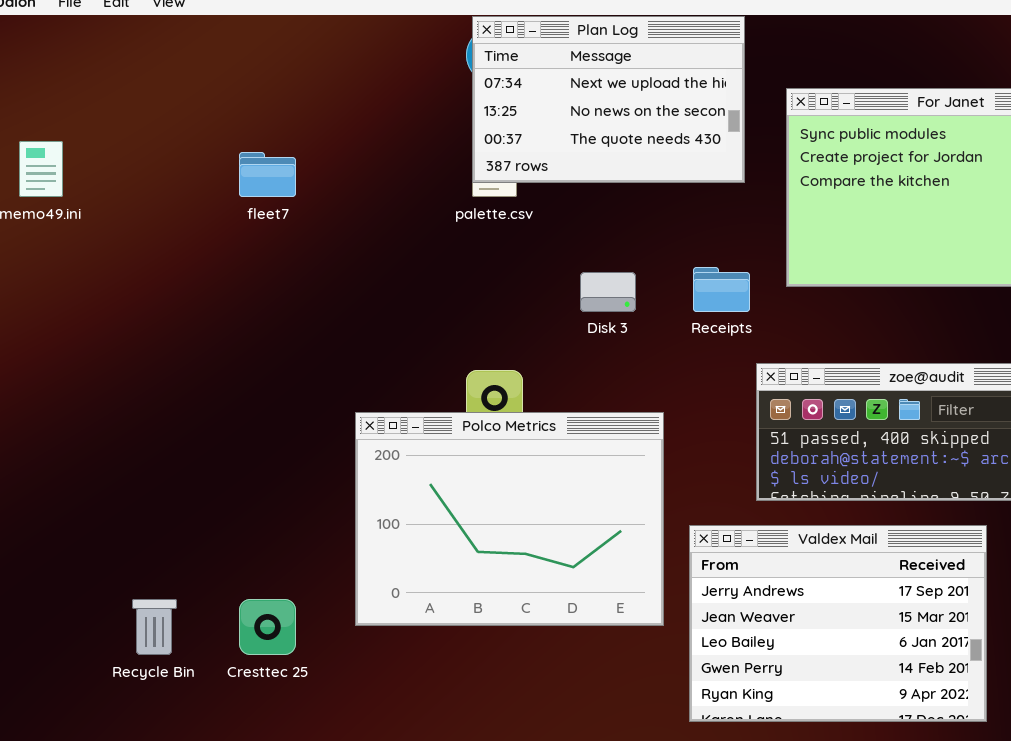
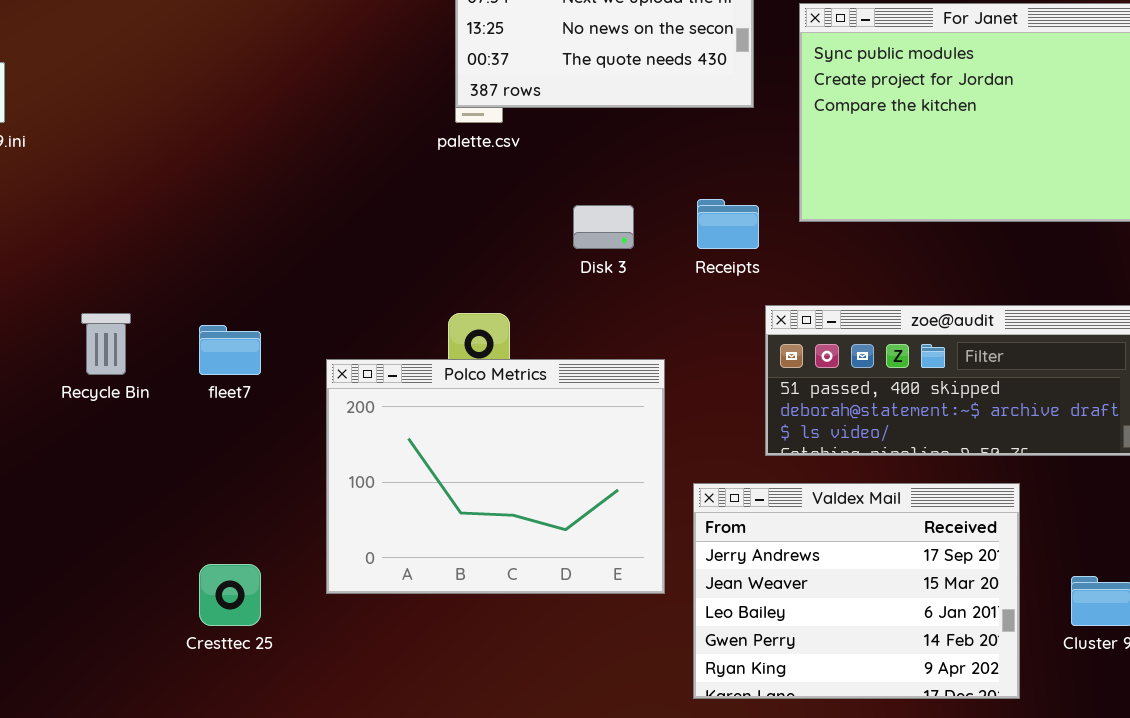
fleet7: [239,152,296,197] -> [199,325,261,375], moved
Recycle Bin: [132,599,177,655] -> [81,313,131,375], moved

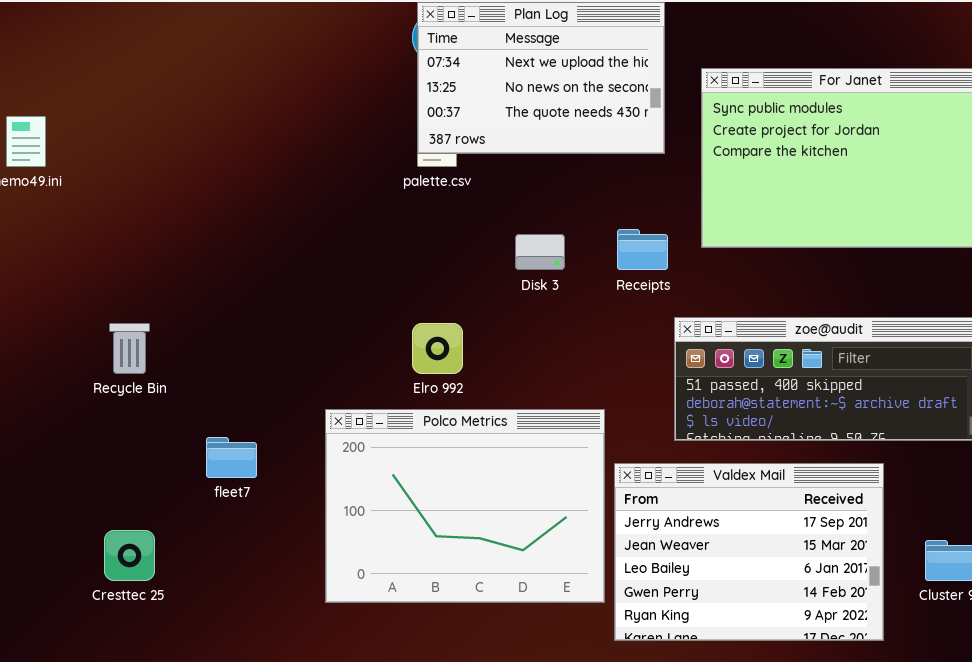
fleet7: [199,325,261,375] -> [206,437,257,478], moved
Polco Metrics: [326,359,665,594] -> [325,409,605,603], moved
Cresttec 25: [199,564,261,626] -> [104,530,155,581], moved

